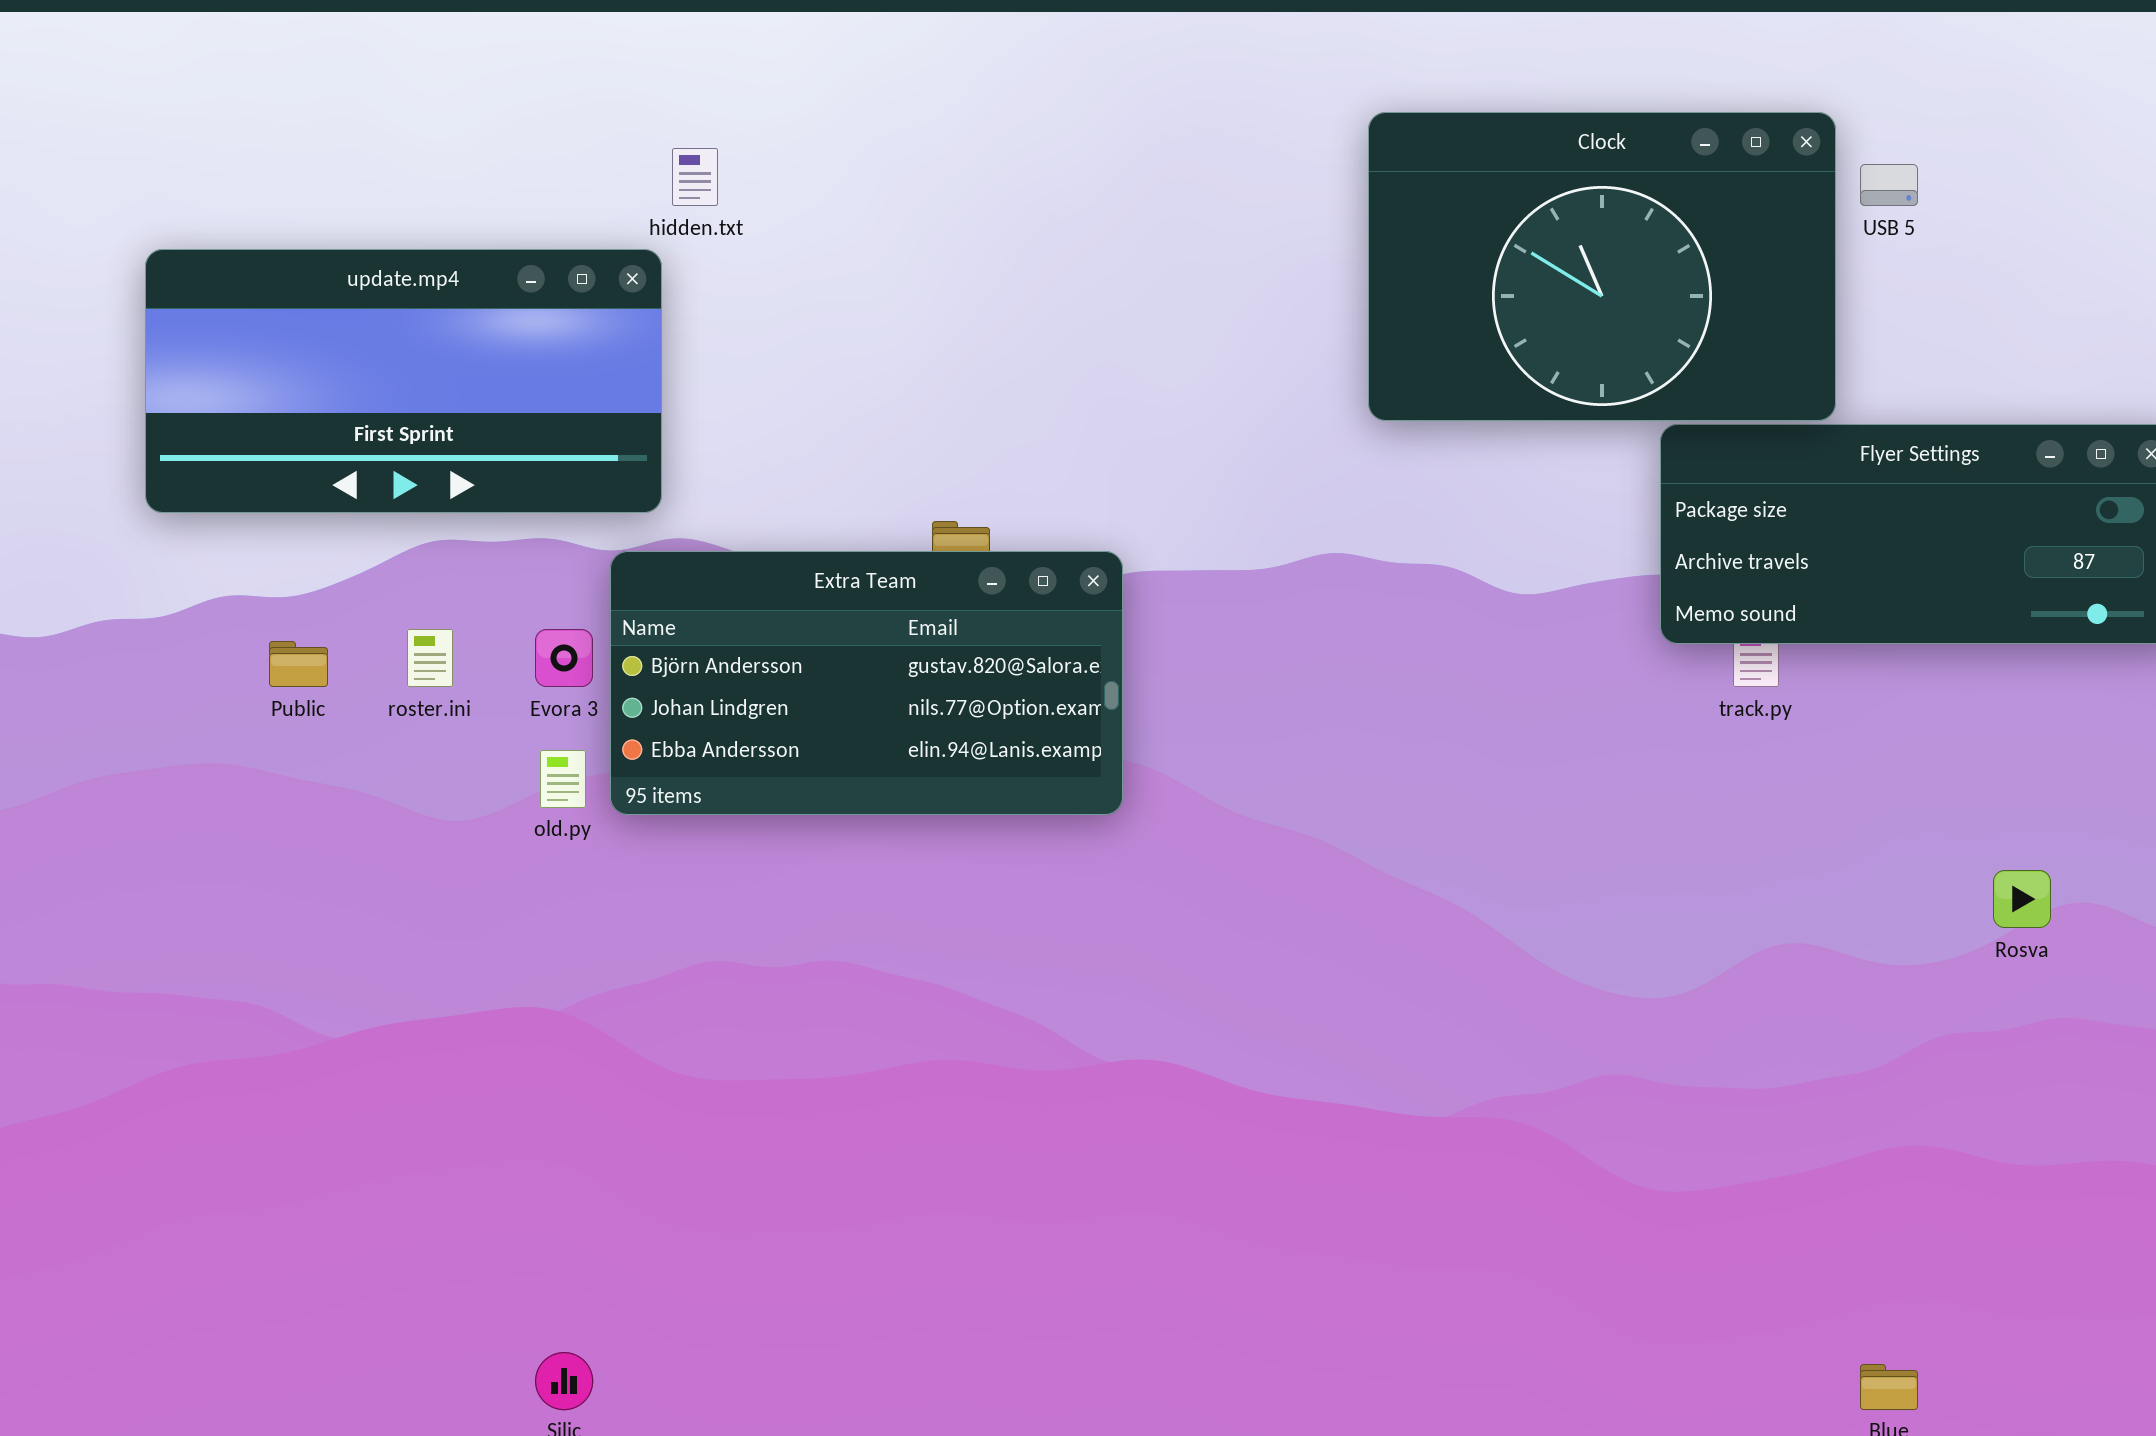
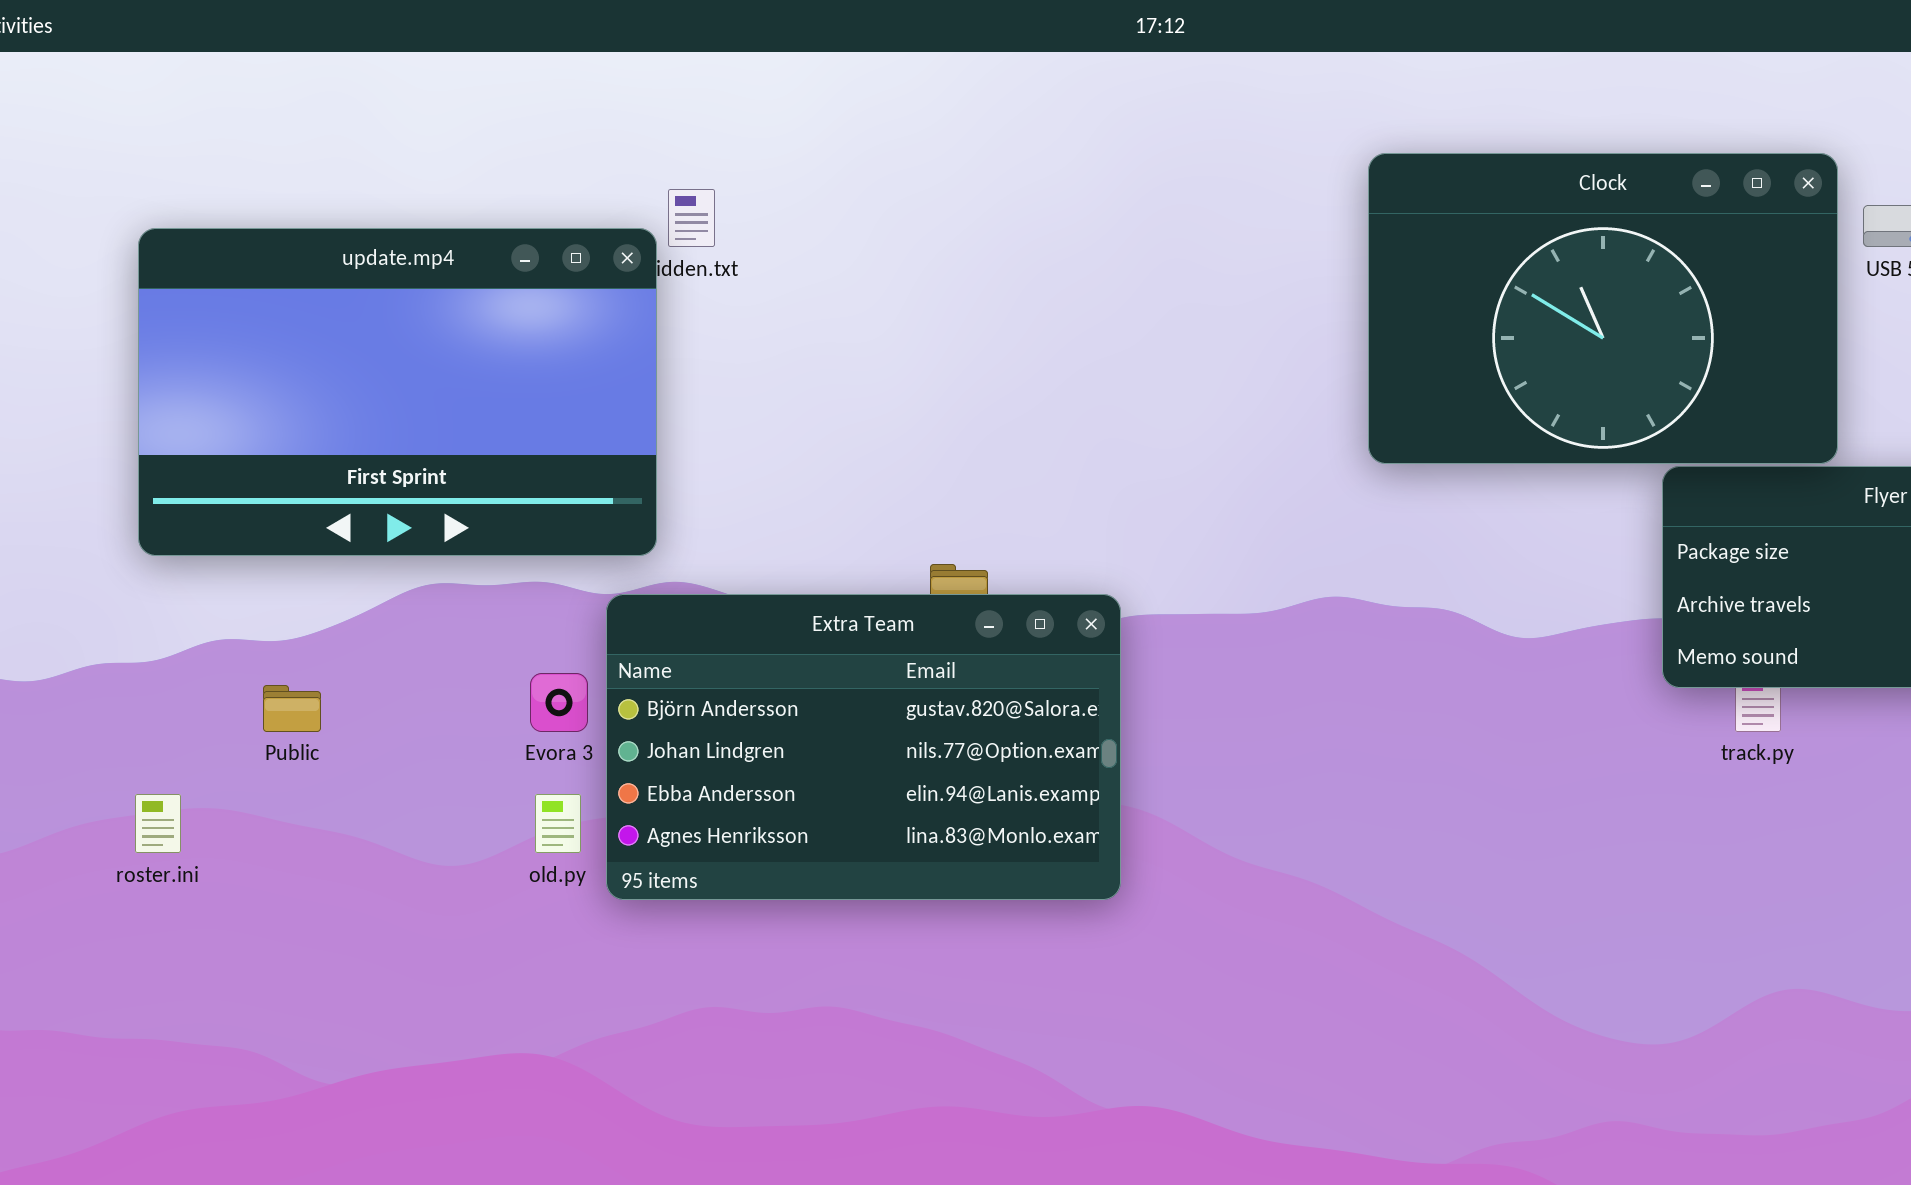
update.mp4: [145,249,662,513] -> [138,228,657,556], resized
Extra Team: [610,551,1123,815] -> [606,594,1121,900], resized
roster.ini: [407,629,453,687] -> [135,794,181,853], moved

